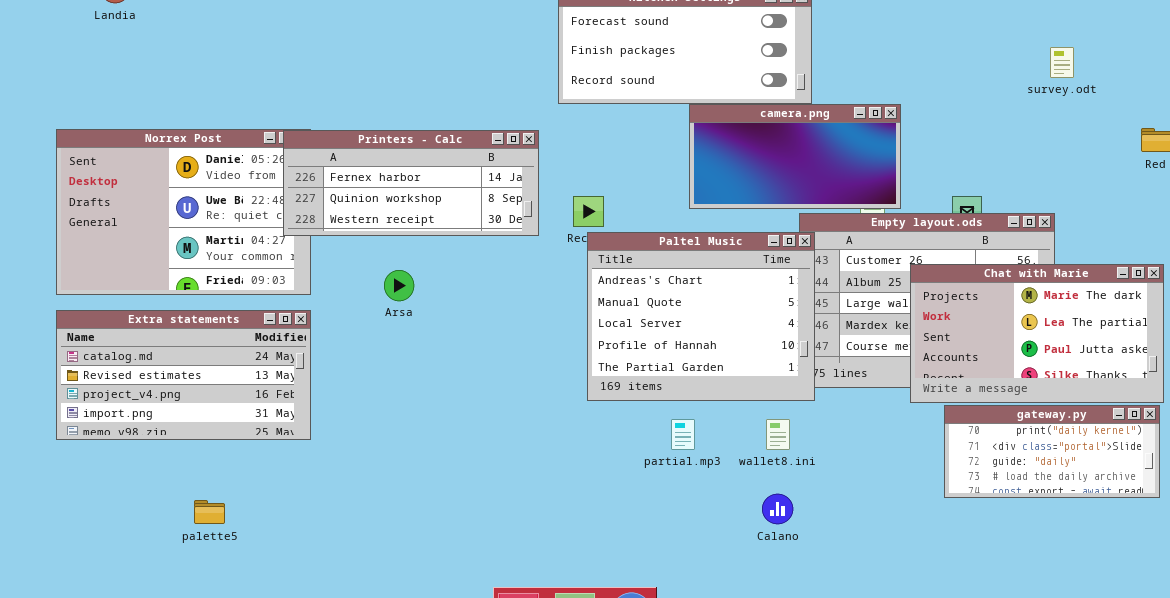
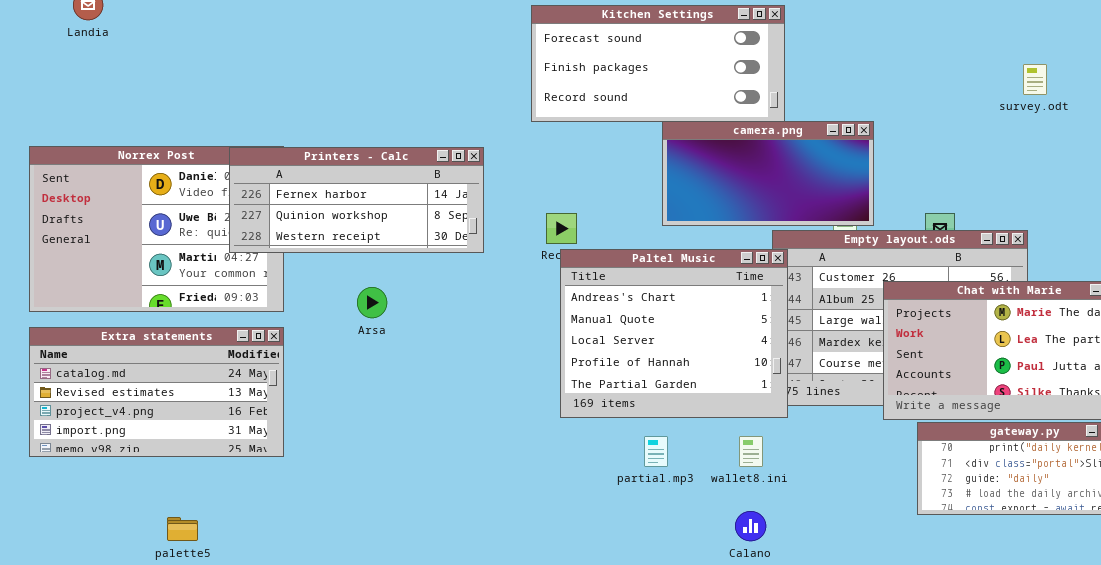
Printers - Calc: [283,130,539,236] -> [229,147,484,253], moved

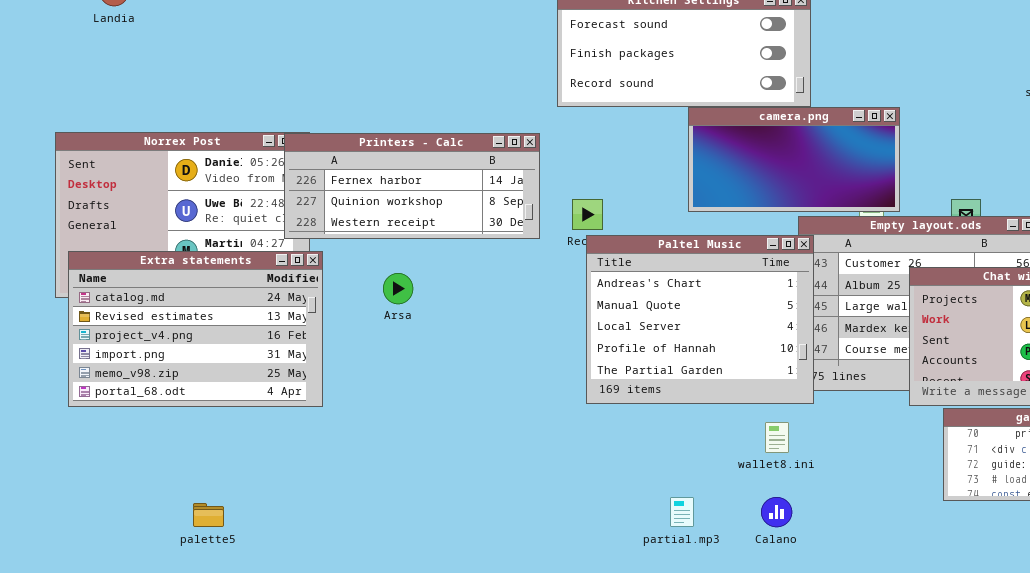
Printers - Calc: [229,147,484,253] -> [284,133,540,239], moved
Extra statements: [29,327,284,457] -> [68,251,323,407], moved, resized
partial.mp3: [644,436,668,467] -> [670,497,694,527], moved

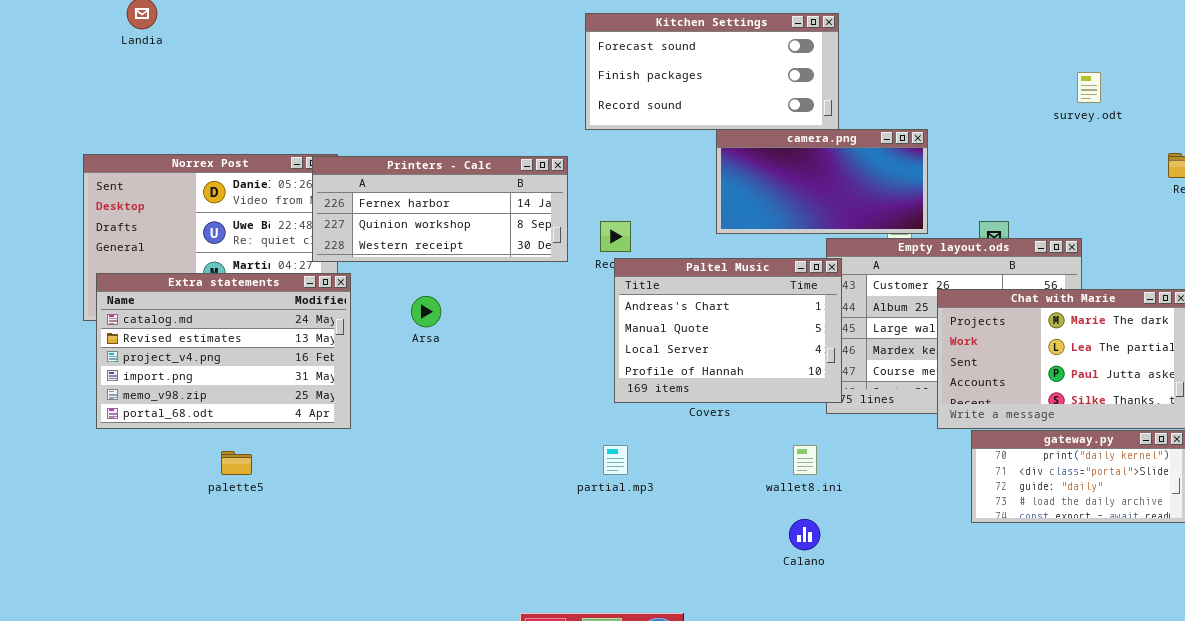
Paltel Music: [586,235,814,404] -> [614,258,842,403], resized
partial.mp3: [670,497,694,527] -> [603,445,628,475], moved
palette5: [193,503,224,527] -> [221,451,252,475], moved

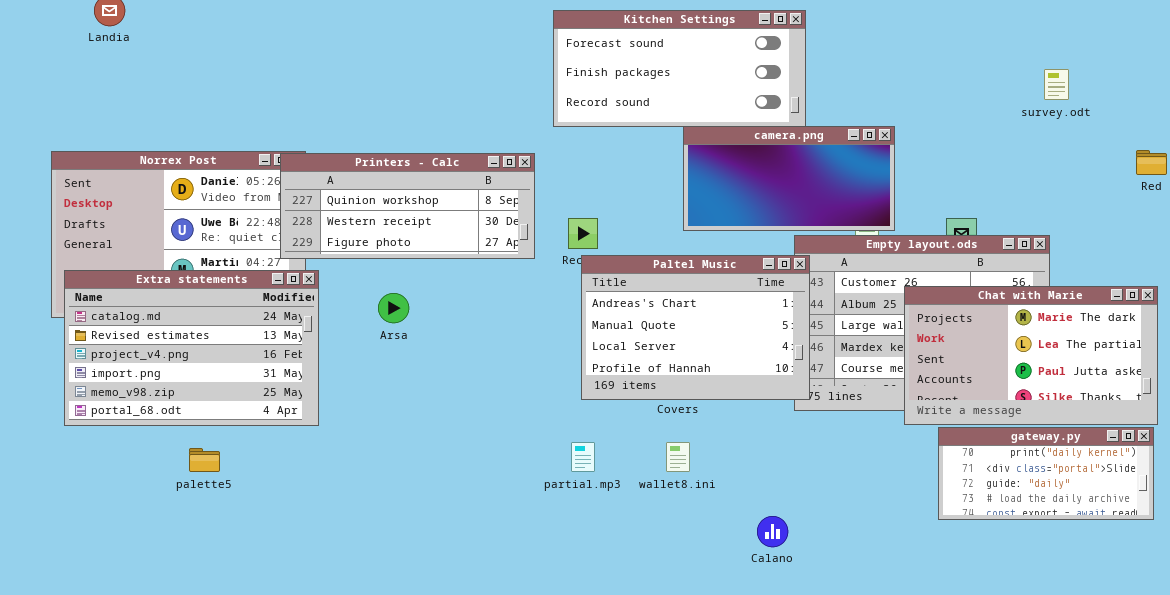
Printers - Calc: [312,156,568,262] -> [280,153,535,259], scrolled down 1 row
wallet8.ini: [793,445,817,475] -> [666,442,690,472], moved

